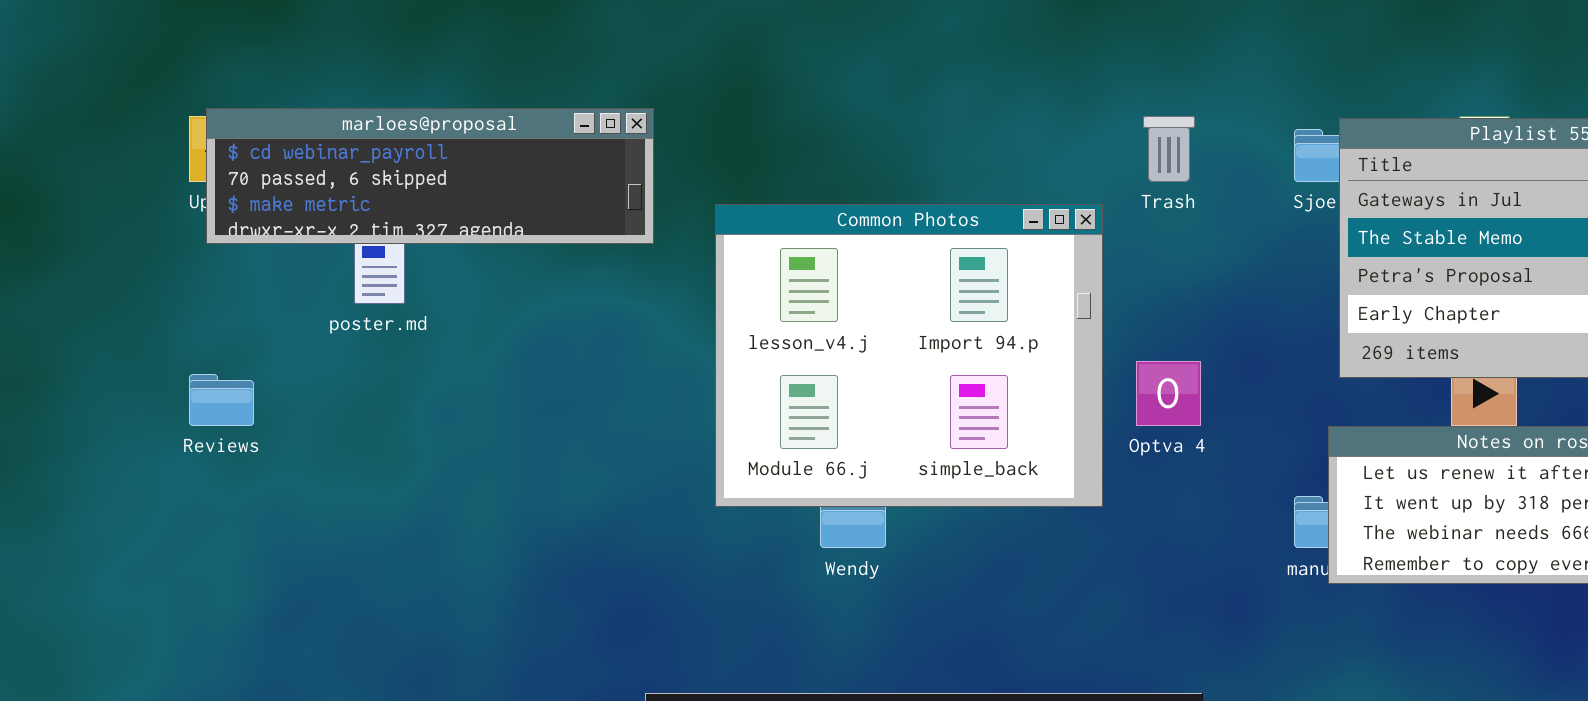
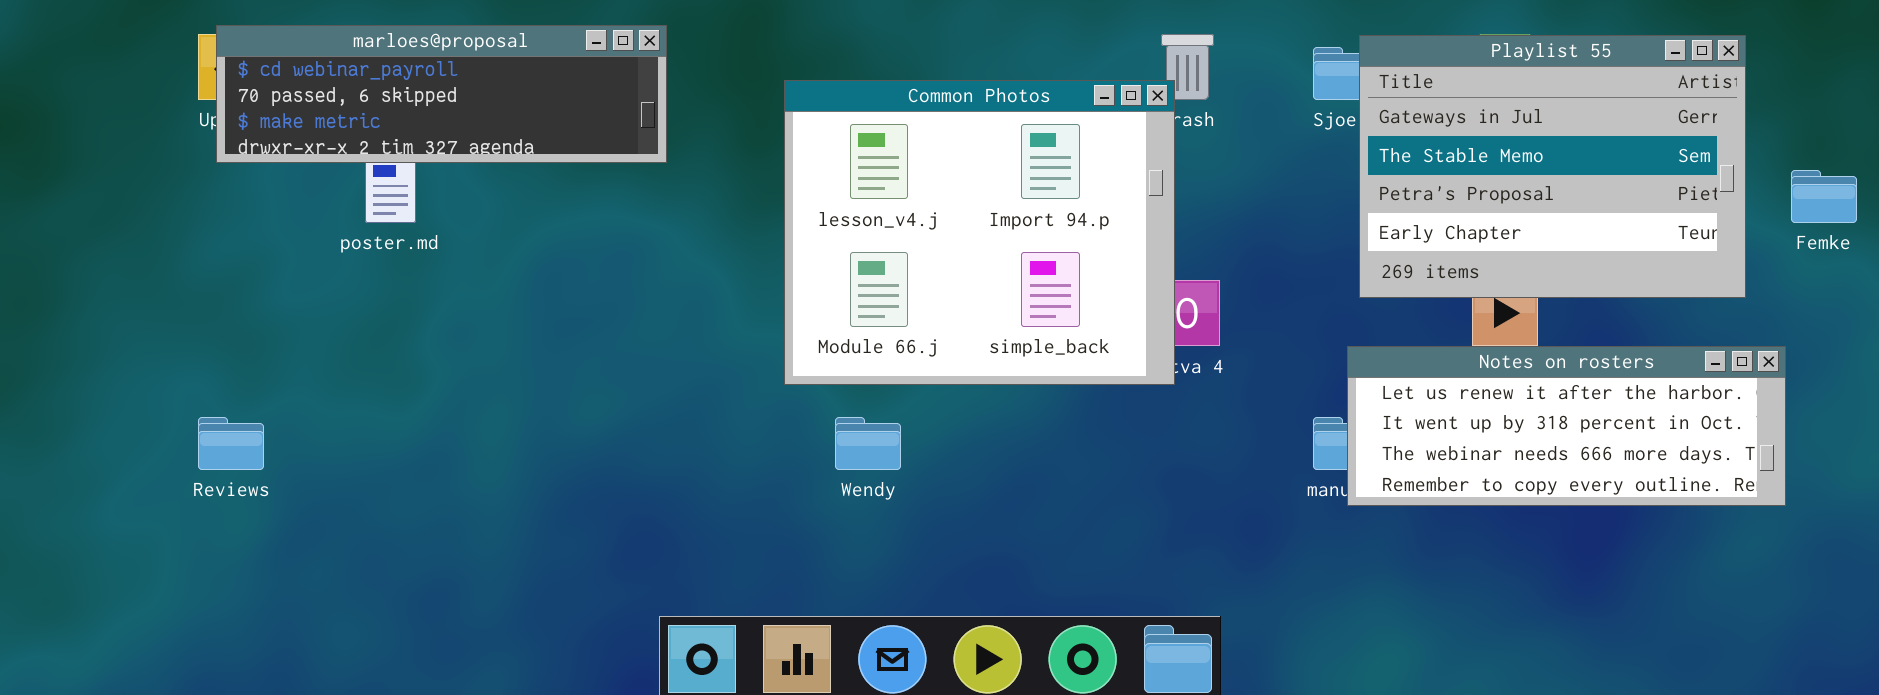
Common Photos: [715,204,1103,507] -> [784,80,1175,385], moved
Reviews: [189,374,254,426] -> [198,417,264,470], moved

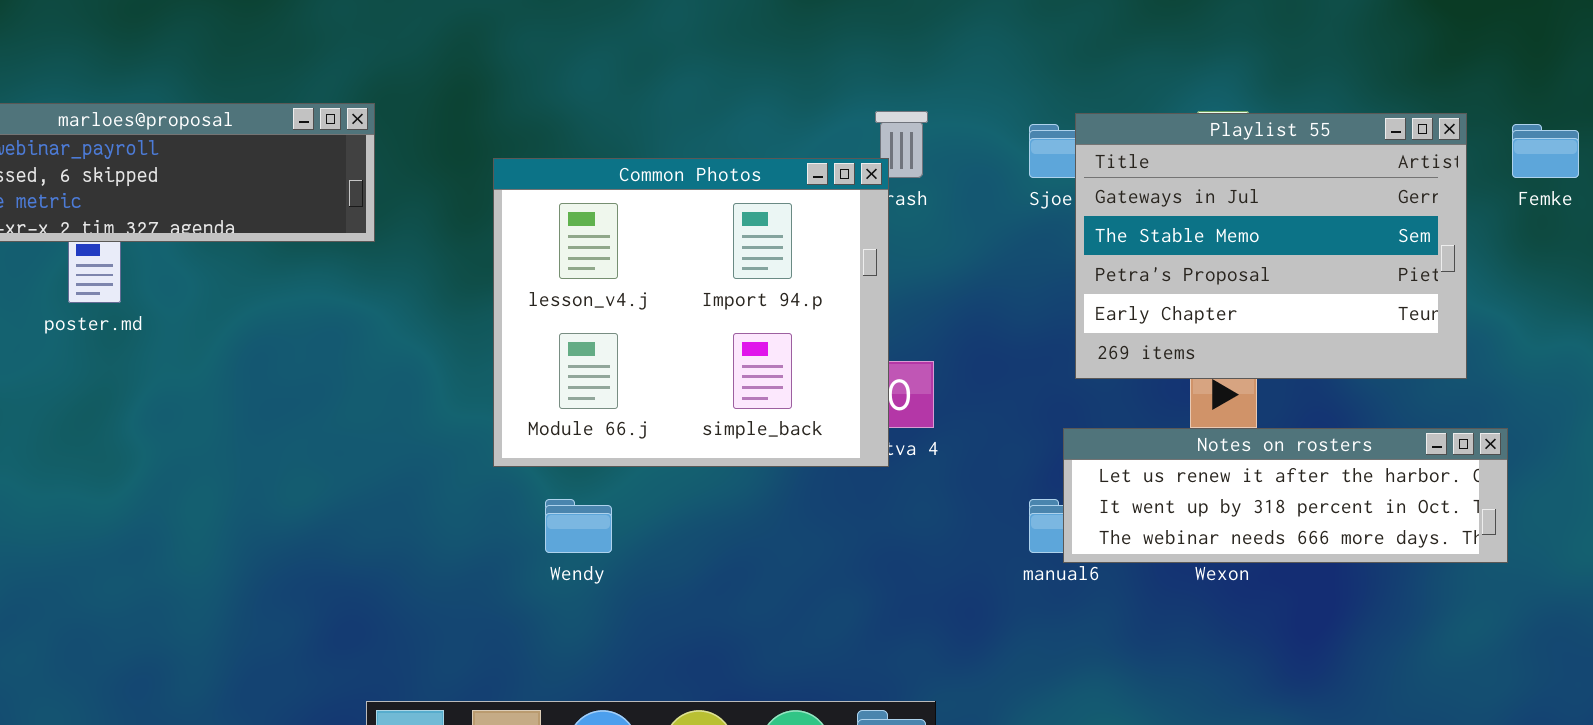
Femke: [1791,170,1857,223] -> [1512,124,1579,178], moved
Notes on rosters: [1347,346,1786,506] -> [1063,428,1508,563], resized

